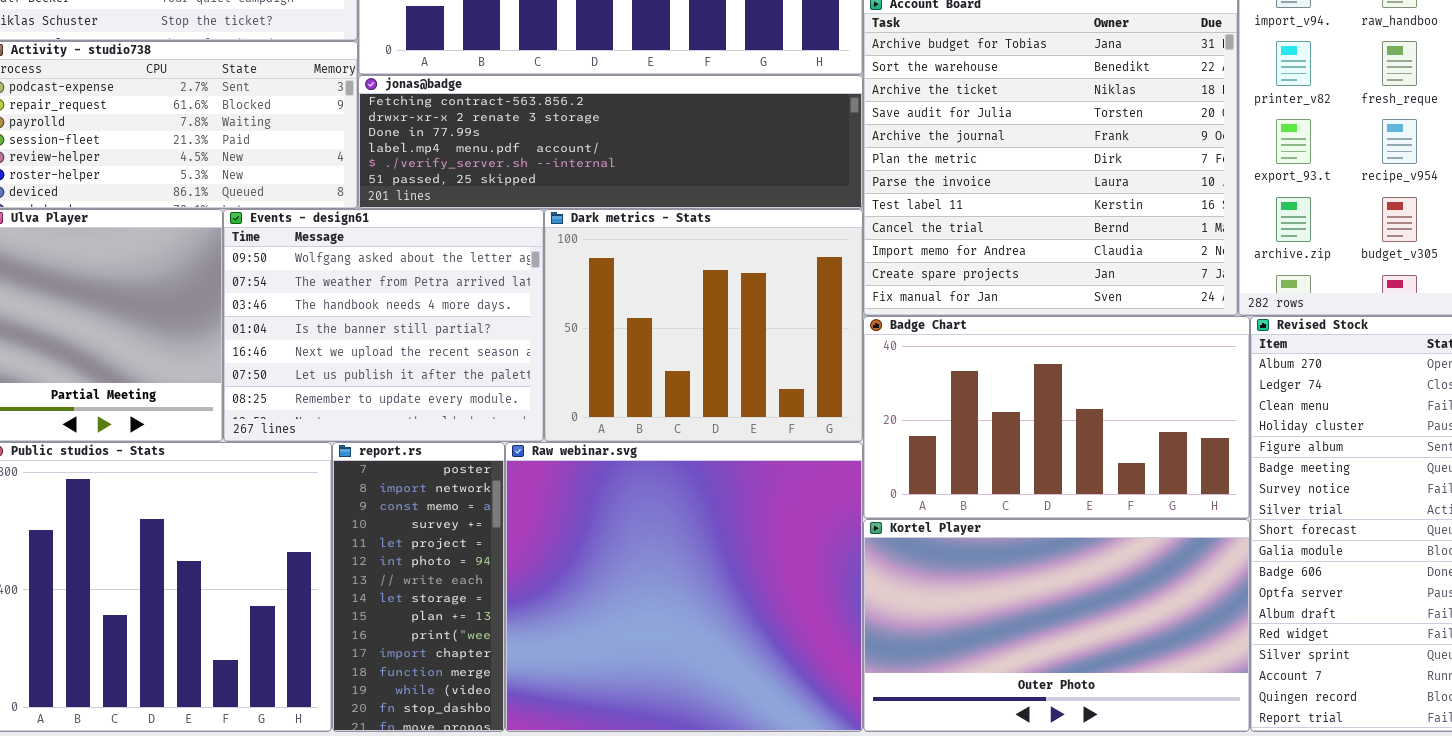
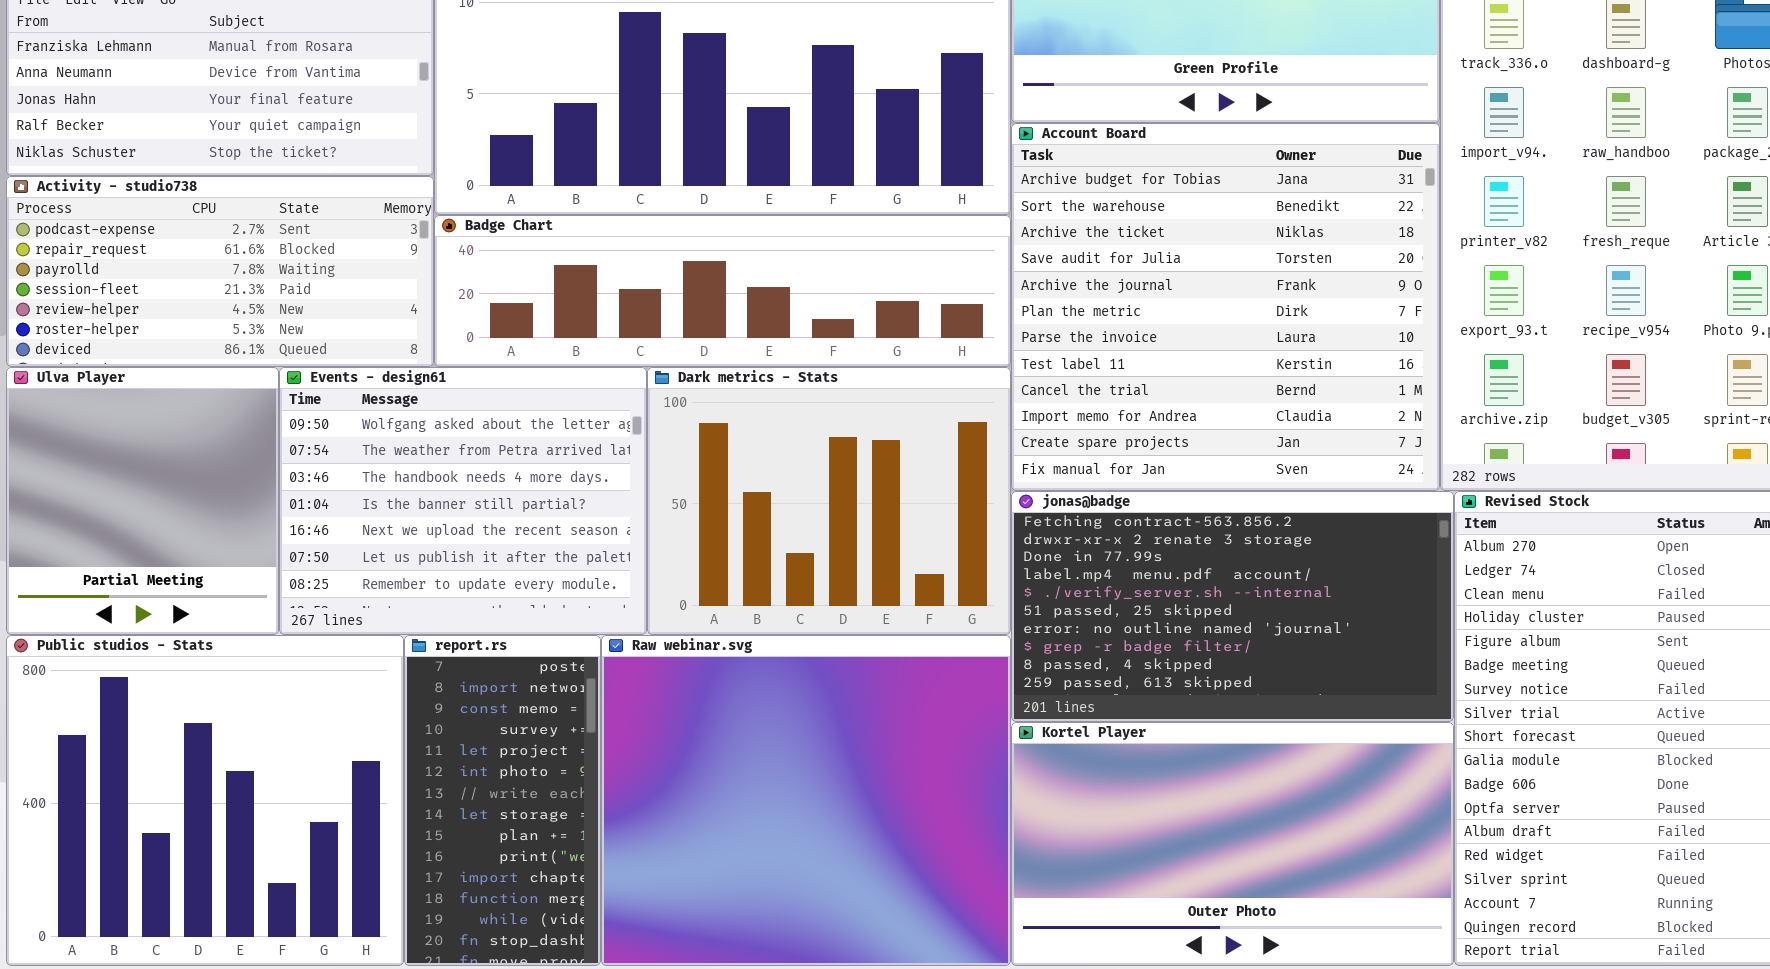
jonas@badge: [358,75,863,209] -> [1011,491,1454,722], moved, resized
Badge Chart: [863,316,1250,519] -> [434,215,1011,367], moved, resized

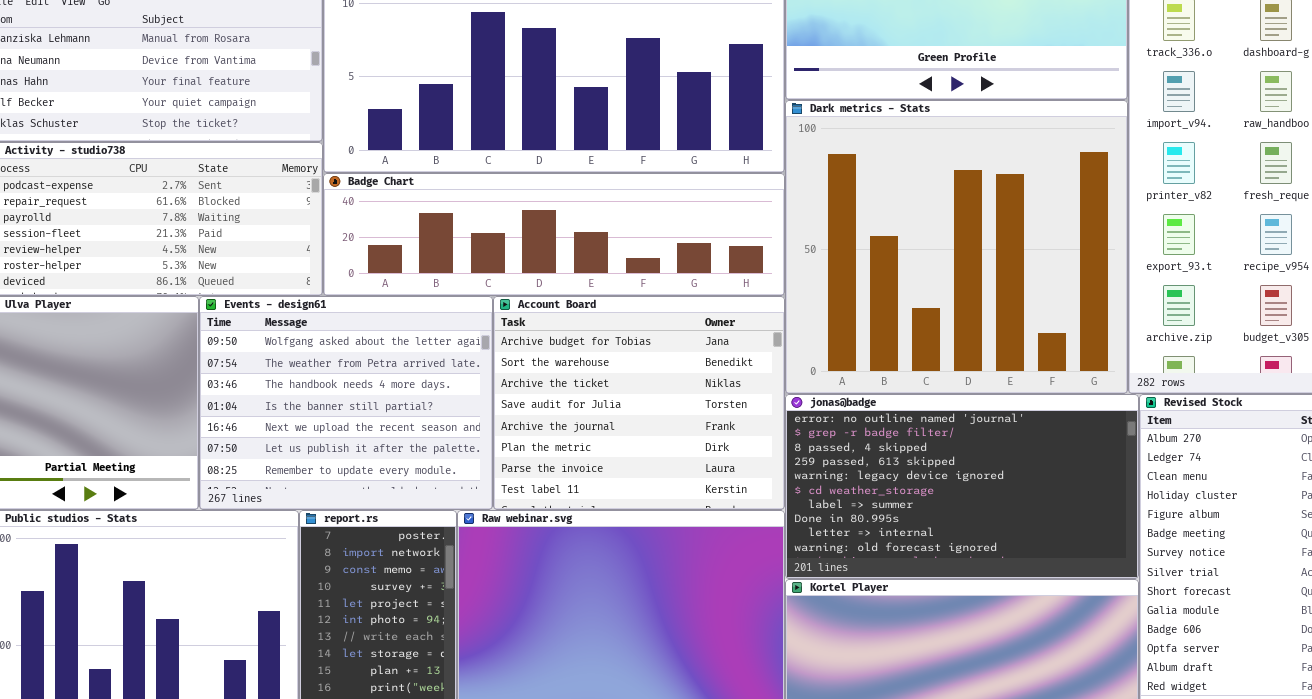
Account Board: [1011,123,1440,491] -> [493,296,785,510], moved, resized
Dark metrics - Stats: [647,367,1011,635] -> [785,100,1128,394], moved, resized
jonas@badge: [1011,491,1454,722] -> [785,394,1139,579], scrolled down 6 rows

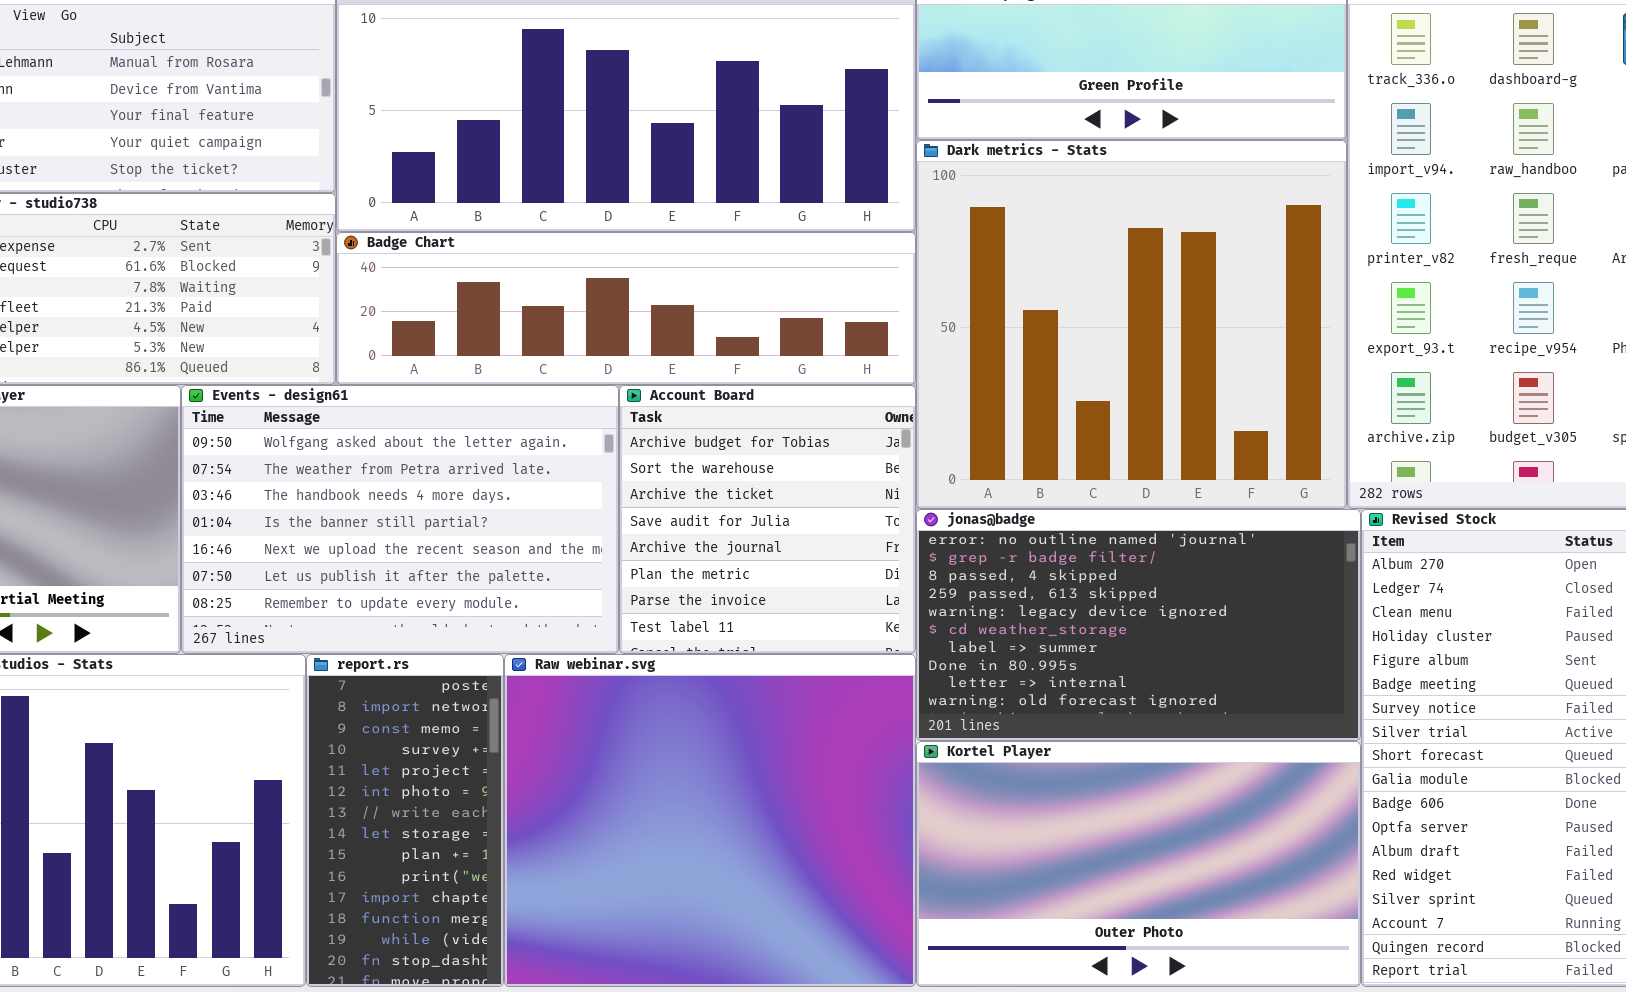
Events - design61: [199,296,493,510] -> [181,385,619,654], resized
Account Board: [493,296,785,510] -> [619,385,916,654], resized

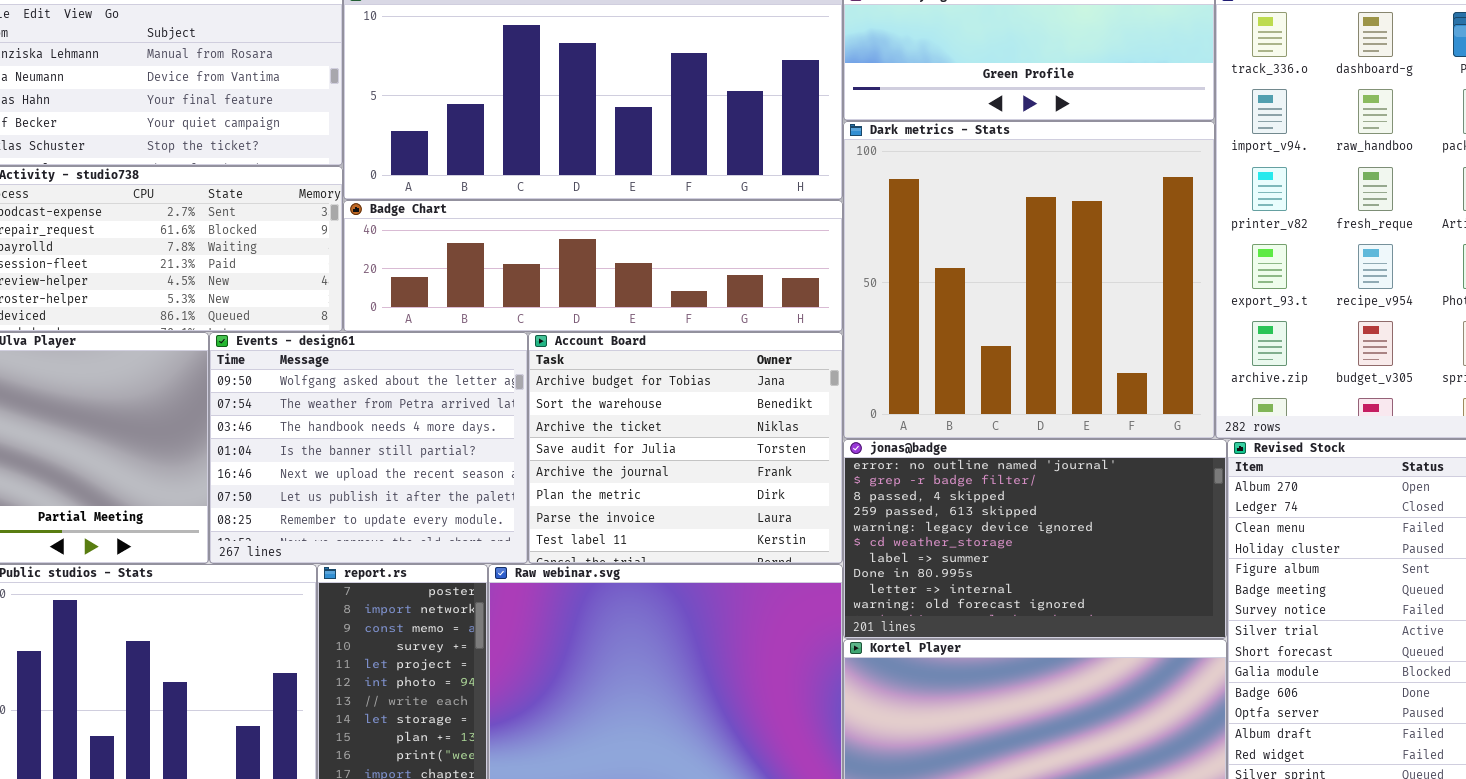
Events - design61: [181,385,619,654] -> [209,332,528,564], resized
Account Board: [619,385,916,654] -> [528,332,843,564], resized

